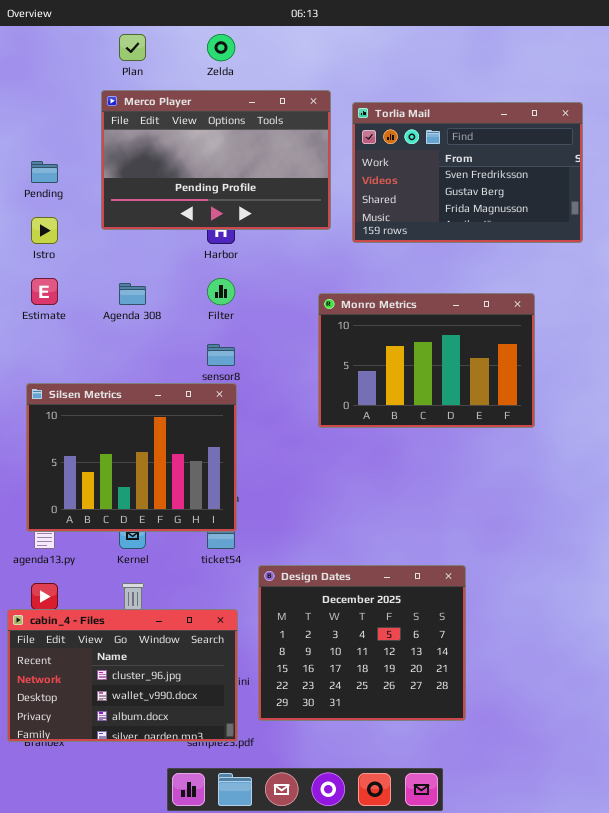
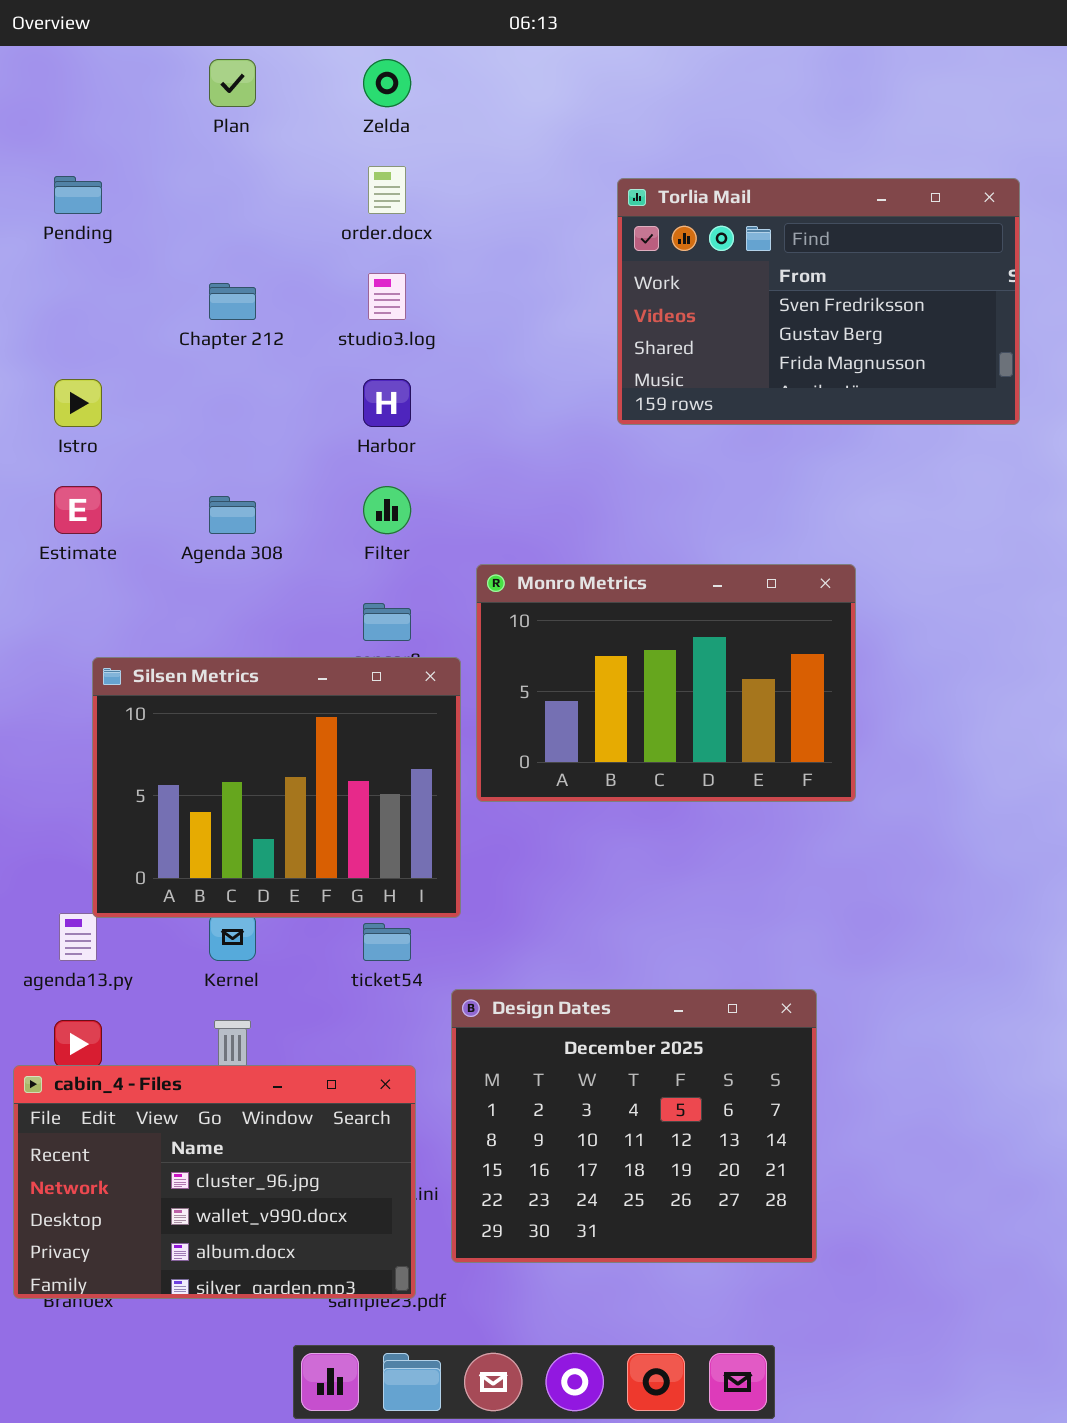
Merco Player: [101,90,331,230] -> none, closed
Pending: [31,161,58,183] -> [54,176,102,214], moved
Monro Metrics: [318,293,535,428] -> [476,564,856,802], moved
Silsen Metrics: [26,383,237,532] -> [92,657,461,918], moved

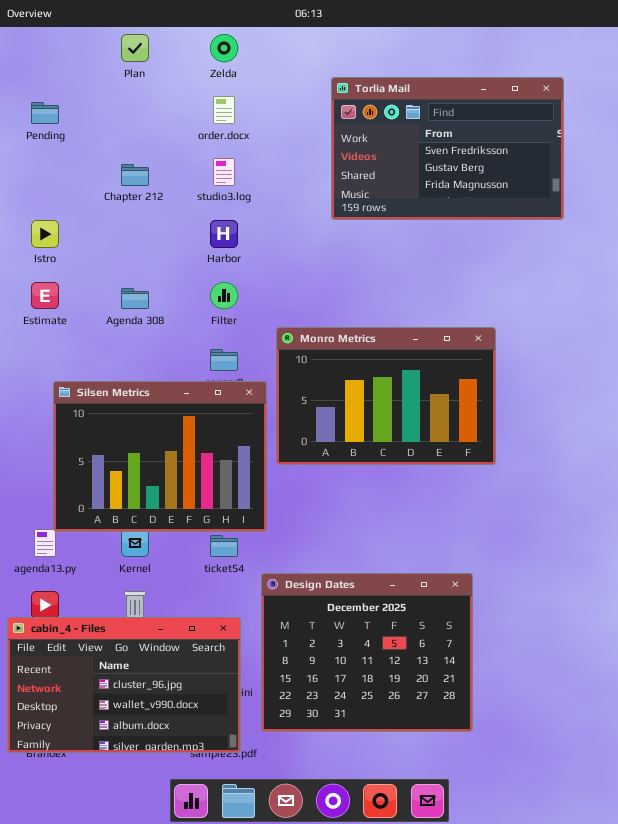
Torlia Mail: [617,178,1020,425] -> [331,77,564,220], moved

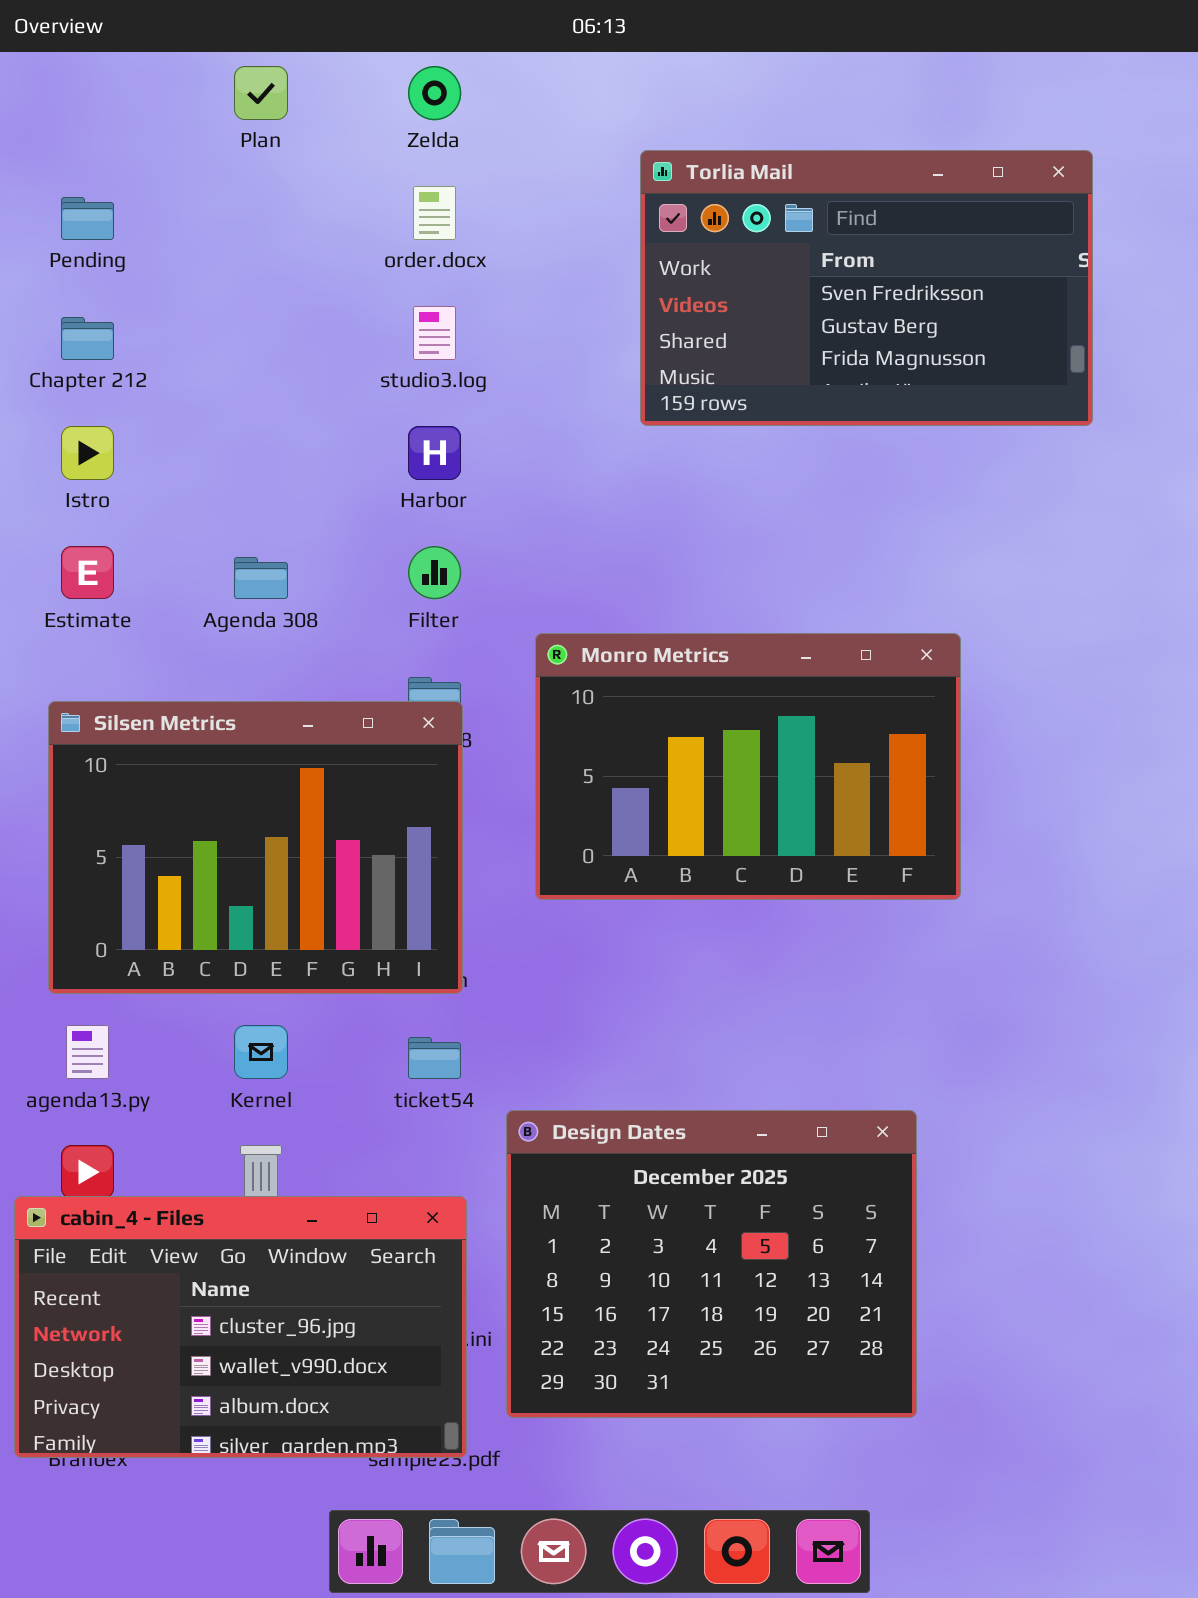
Chapter 212: [121,164,149,186] -> [61,317,114,360], moved
Silsen Metrics: [53,381,267,532] -> [48,701,463,994], moved

